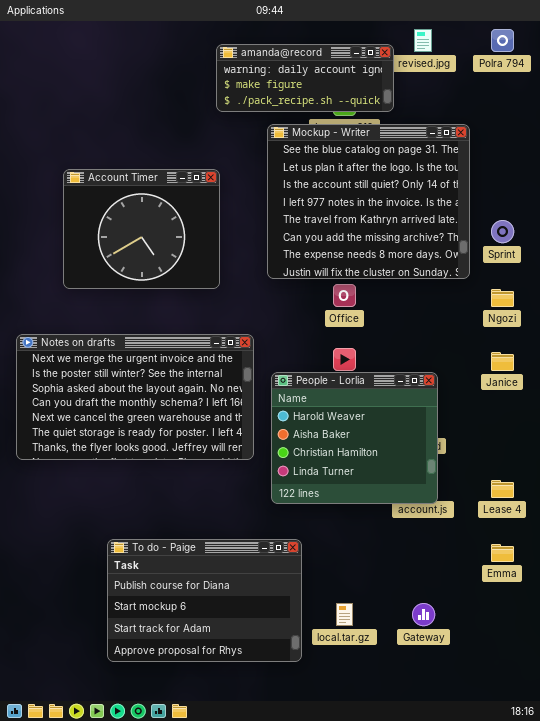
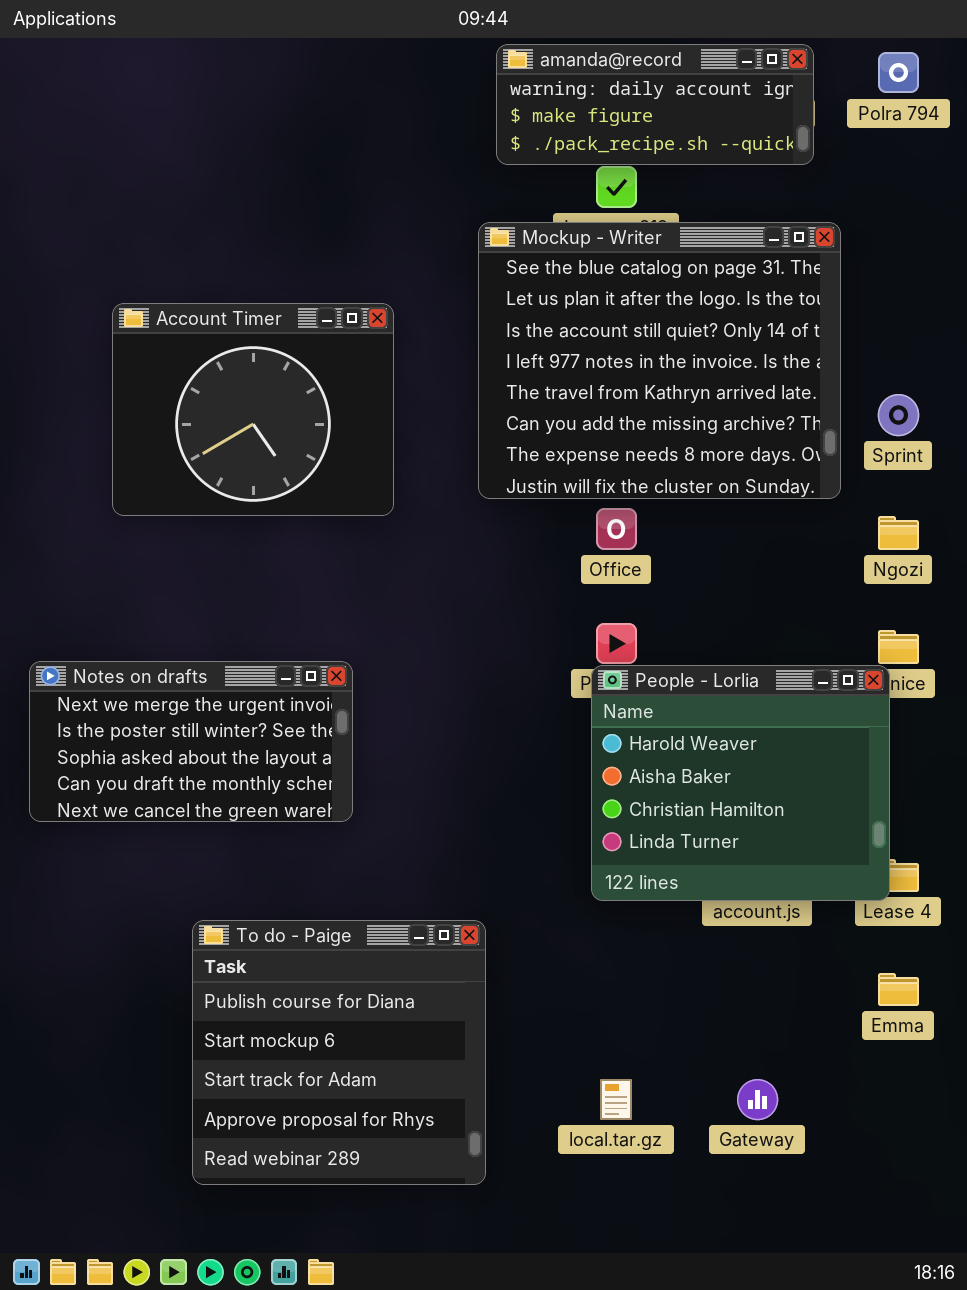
amanda@record: [216,44,394,112] -> [496,44,814,165], moved
Notes on drafts: [16,334,254,460] -> [29,661,353,822], resized
People - Lorlia: [271,372,438,504] -> [591,665,890,901], moved
To do - Paige: [107,539,302,662] -> [192,920,486,1185], resized

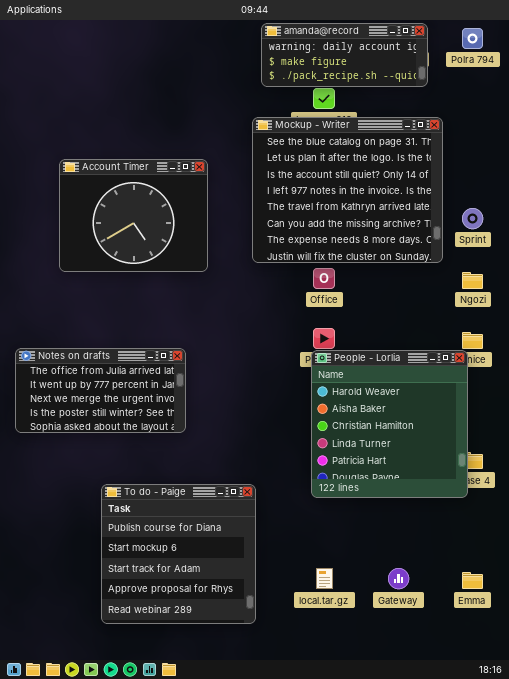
Notes on drafts: [29,661,353,822] -> [15,348,186,433], scrolled up 2 rows
People - Lorlia: [591,665,890,901] -> [311,350,468,498], resized
Emma: [878,973,919,1006] -> [462,572,483,589], moved

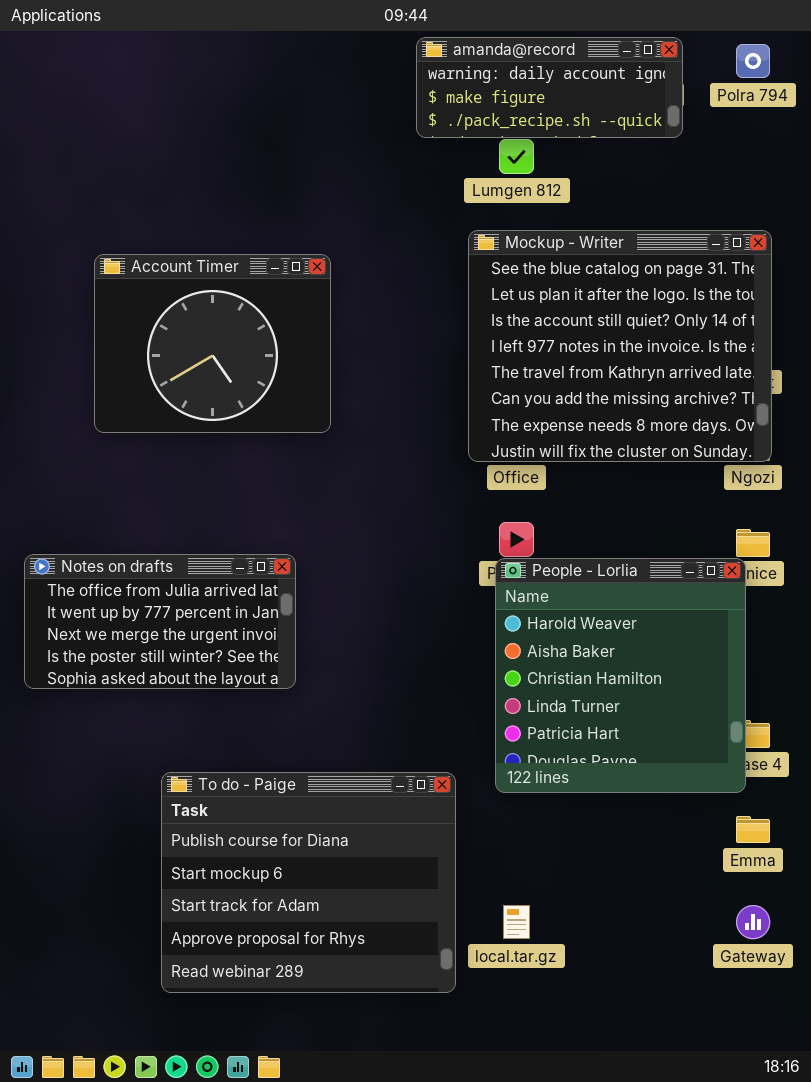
Mockup - Writer: [252,117,443,263] -> [468,230,772,462], moved
To do - Paige: [101,484,256,624] -> [161,772,456,993], resized
Gateway: [388,568,409,589] -> [736,905,770,939], moved
Emma: [462,572,483,589] -> [736,816,770,843], moved

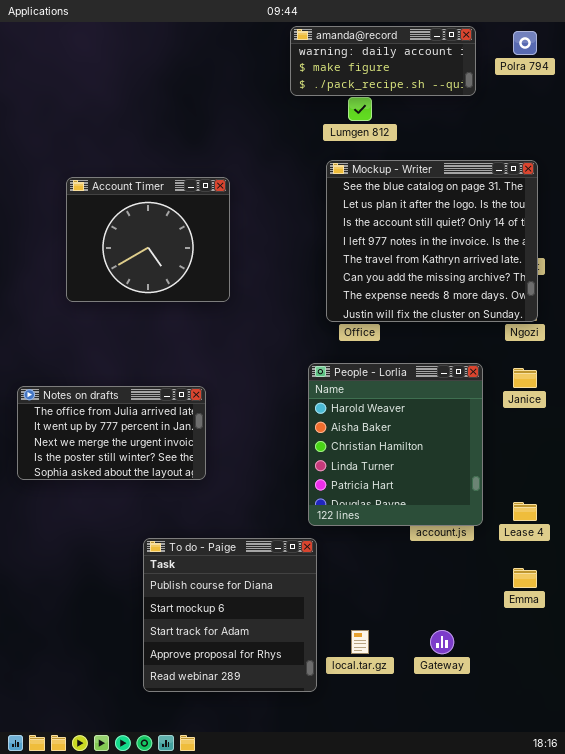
People - Lorlia: [495,558,746,793] -> [308,363,483,526], moved
To do - Paige: [161,772,456,993] -> [143,538,317,692], resized
Gateway: [736,905,770,939] -> [430,630,454,654], moved

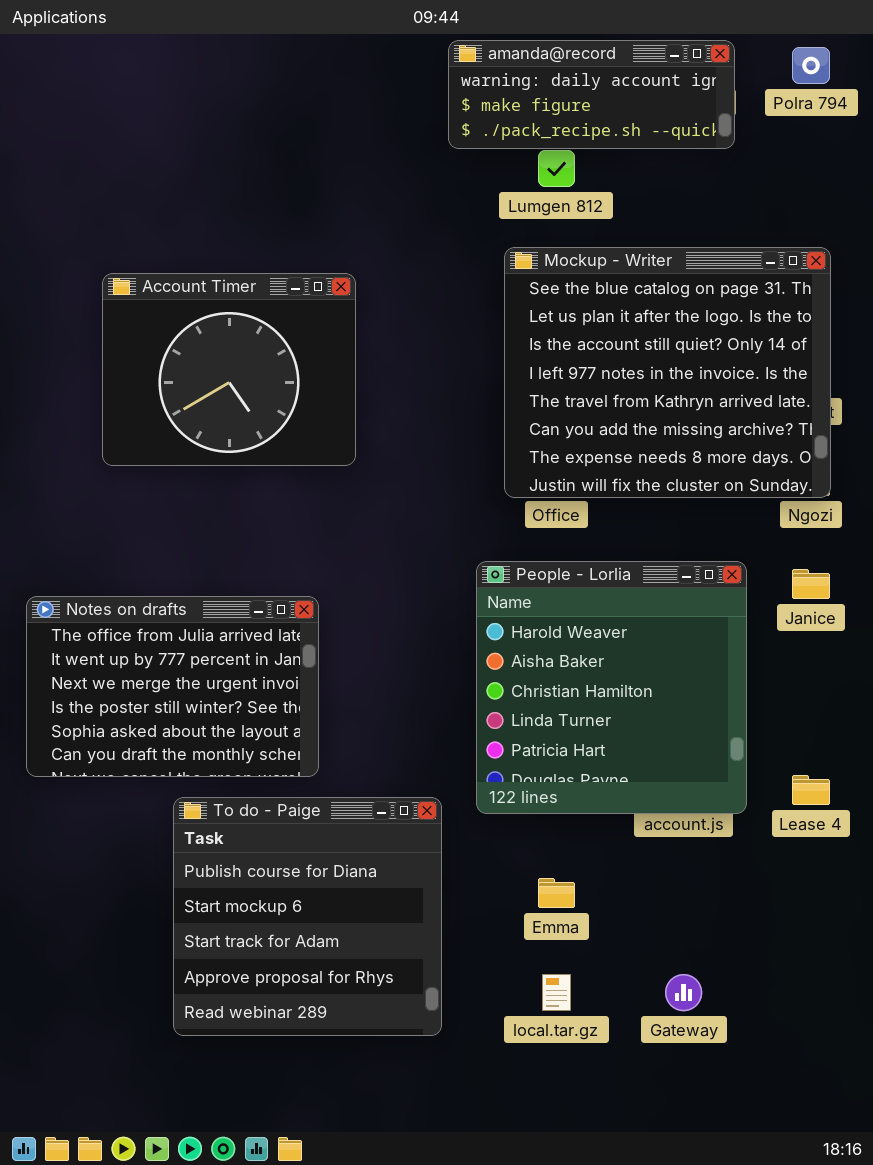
Notes on drafts: [17,386,206,480] -> [26,596,319,777], resized
To do - Paige: [143,538,317,692] -> [173,797,442,1036], moved
Emma: [513,568,537,588] -> [538,878,575,908], moved

